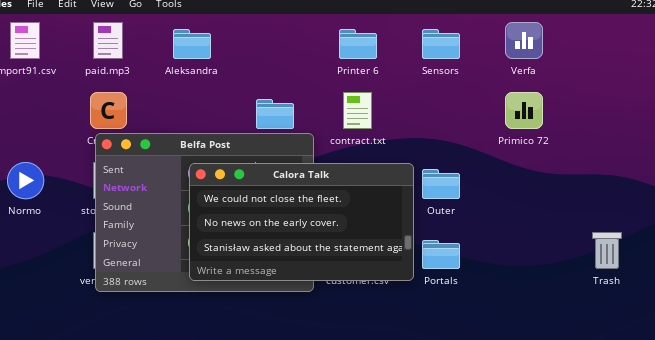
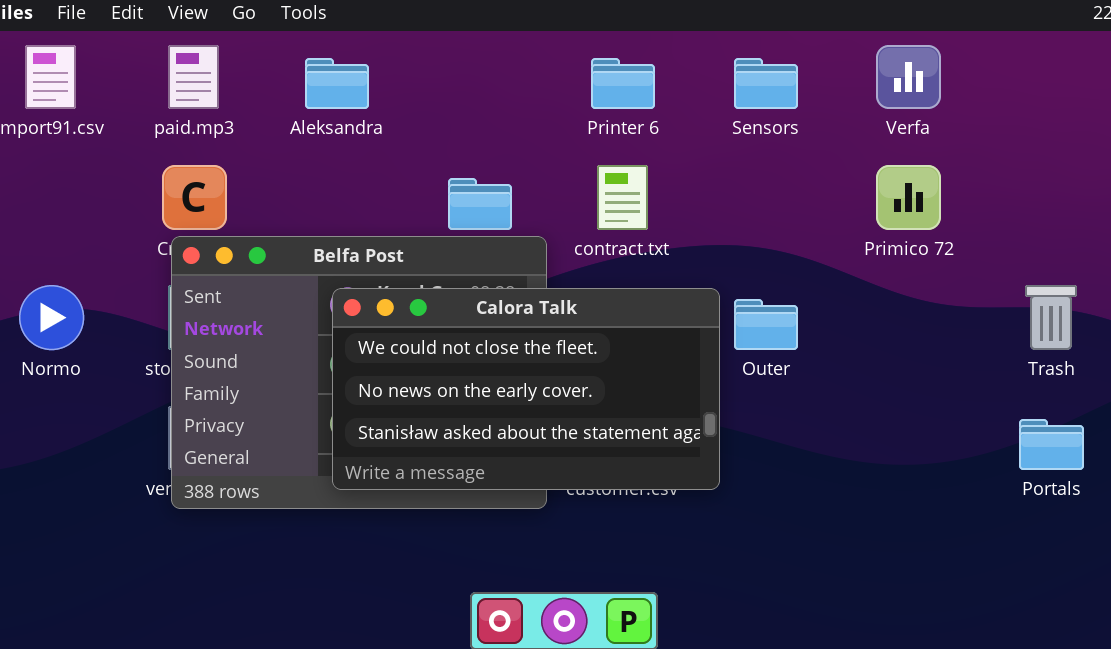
Trash: [592,232,622,269] -> [1025,285,1077,350], moved
Portals: [422,240,460,269] -> [1019,419,1084,470], moved

